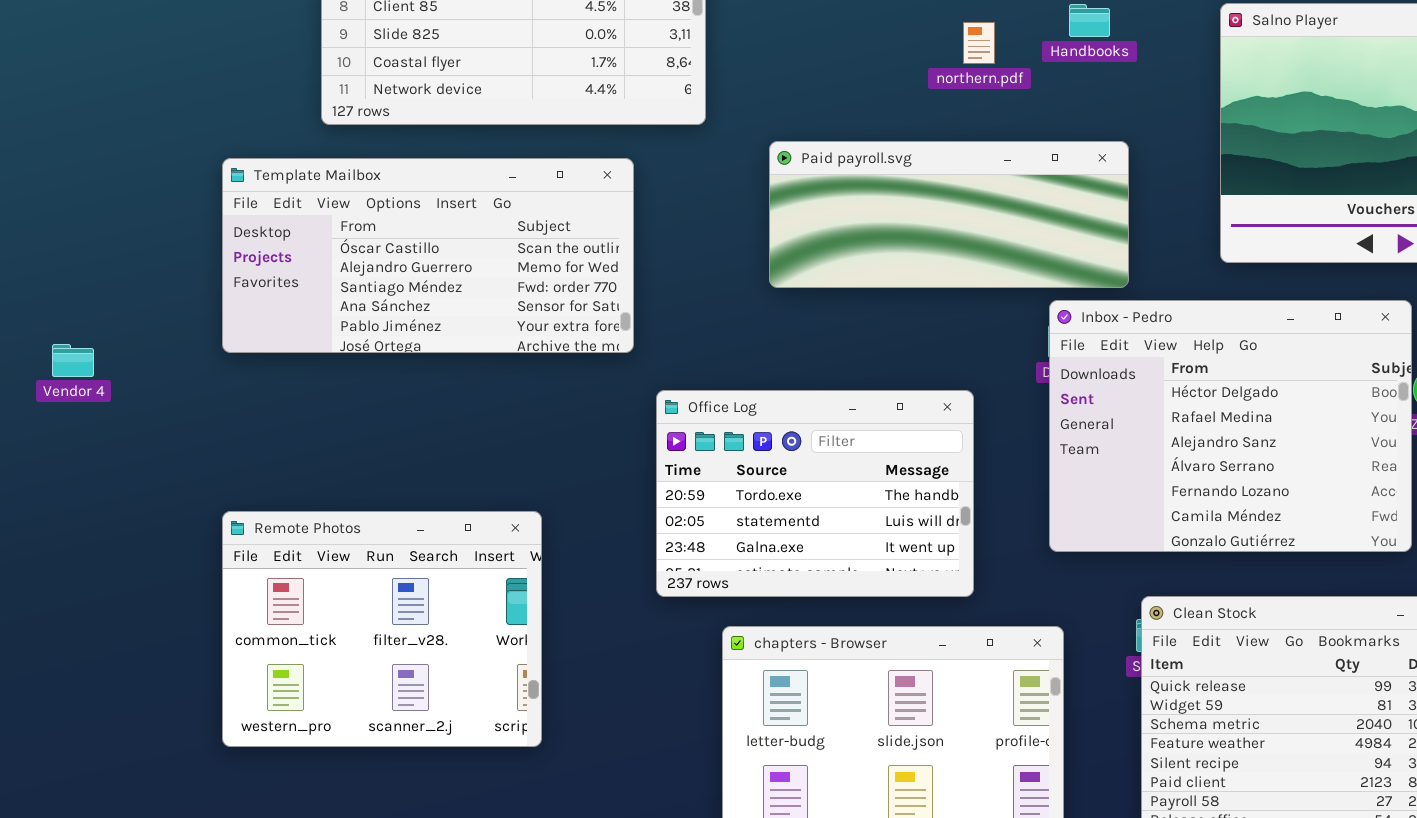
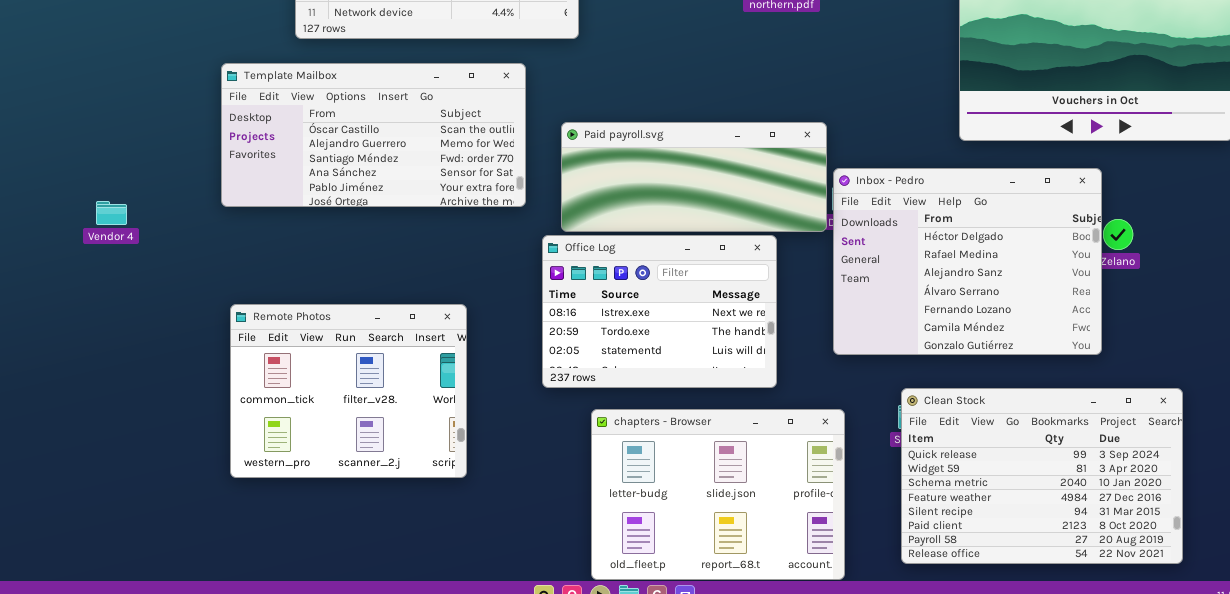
Paid payroll.svg: [769,141,1129,288] -> [561,122,827,232], moved
Office Log: [656,390,974,597] -> [542,235,777,388], scrolled up 1 row
Remote Photos: [222,511,542,747] -> [230,304,467,478], moved

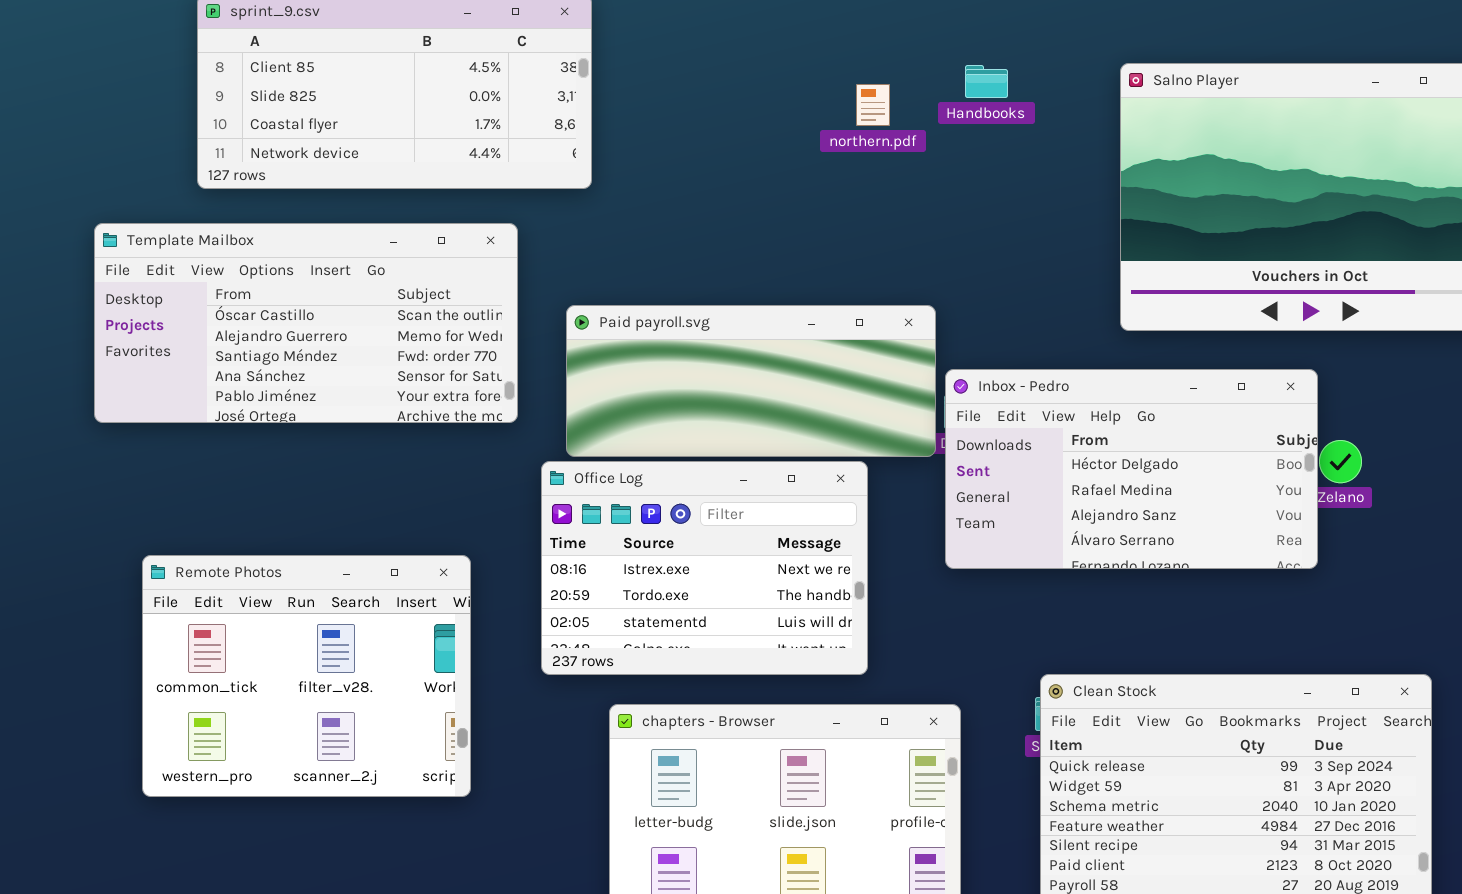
Inbox - Pedro: [833,168,1102,355] -> [945,369,1318,569], resized
Remote Photos: [230,304,467,478] -> [142,555,471,797], moved

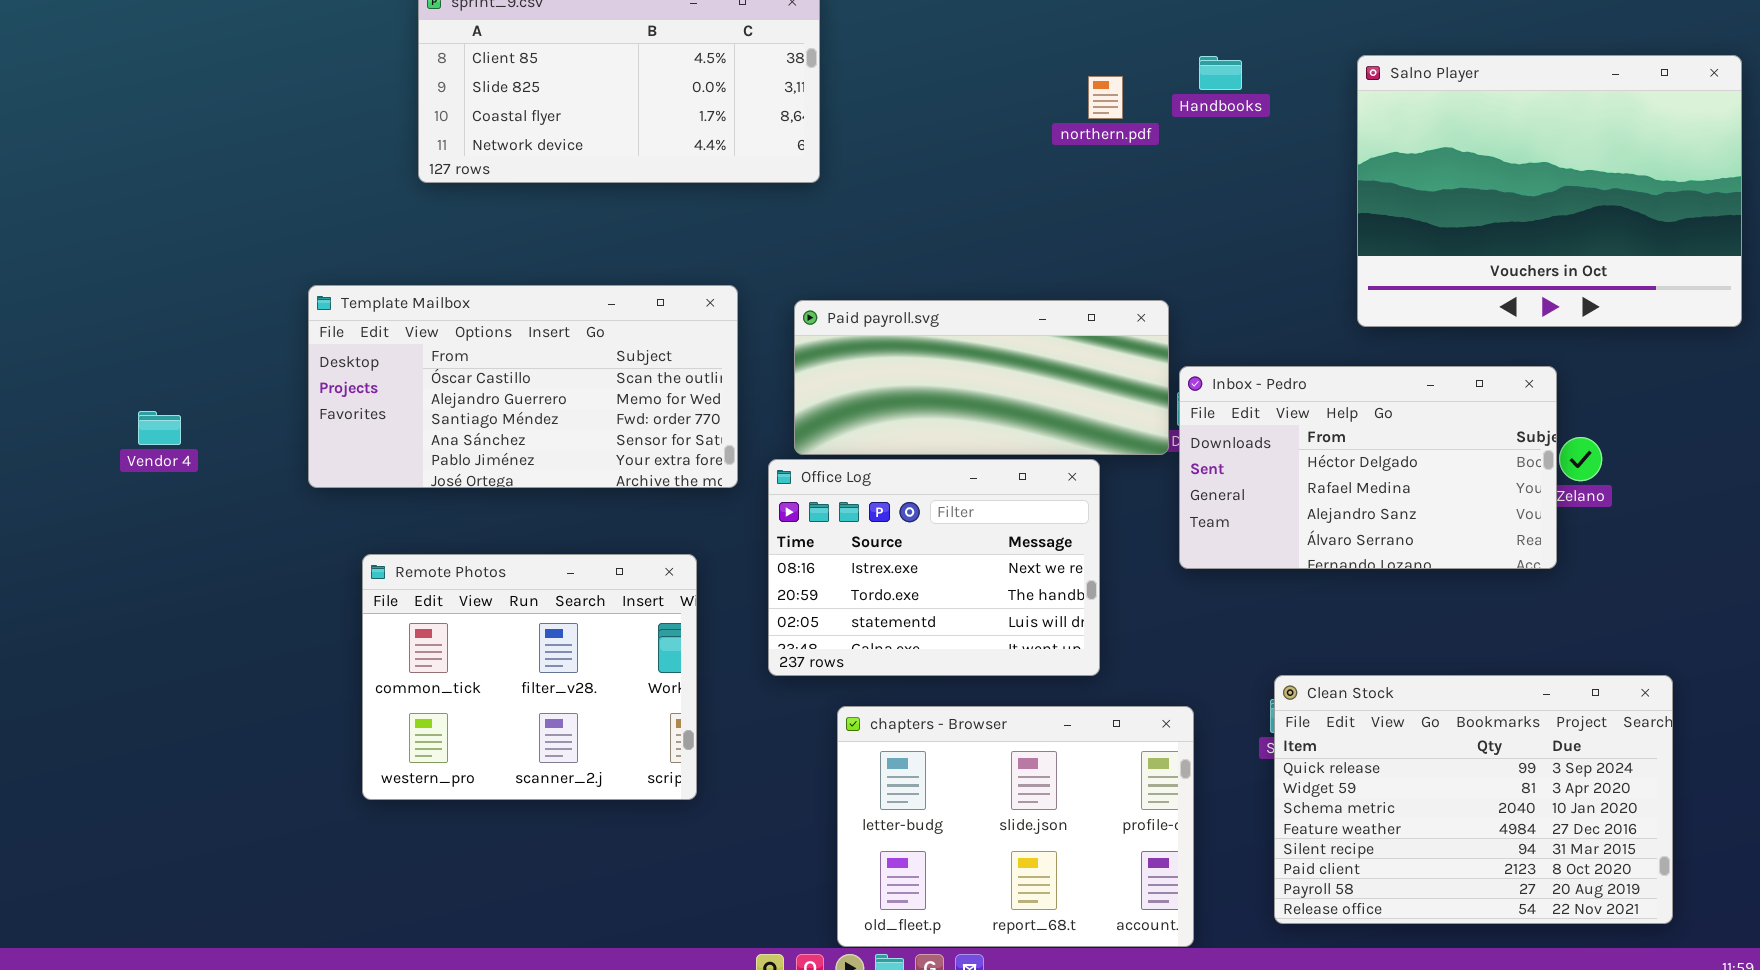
Template Mailbox: [94,223,518,423] -> [308,285,738,488], moved

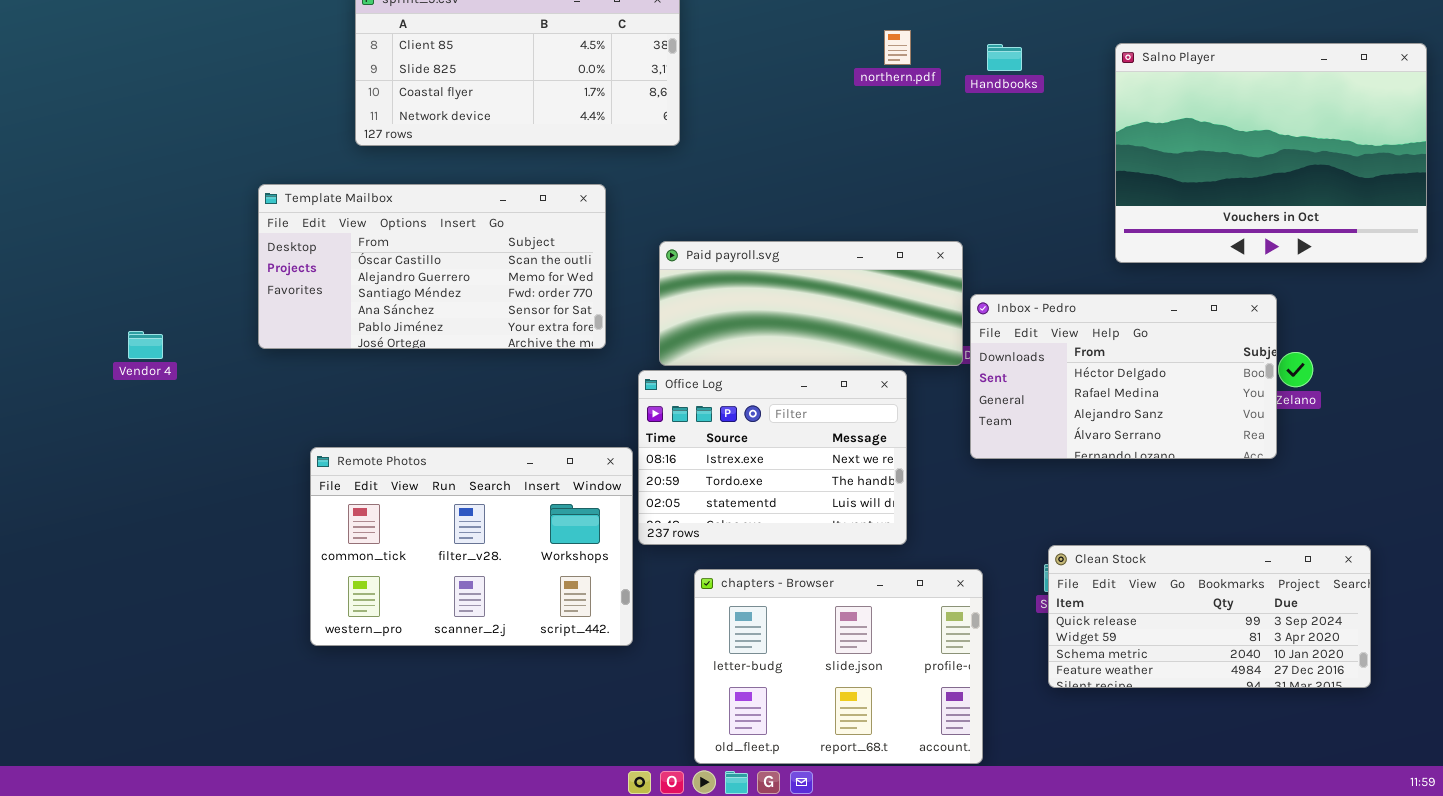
northern.pdf: [1088,76,1123,119] -> [884,30,911,65], moved
Template Mailbox: [308,285,738,488] -> [258,184,606,349], moved
Remote Photos: [362,554,697,800] -> [310,447,633,646], resized
Clean Stock: [1274,675,1673,924] -> [1048,545,1371,688], resized

